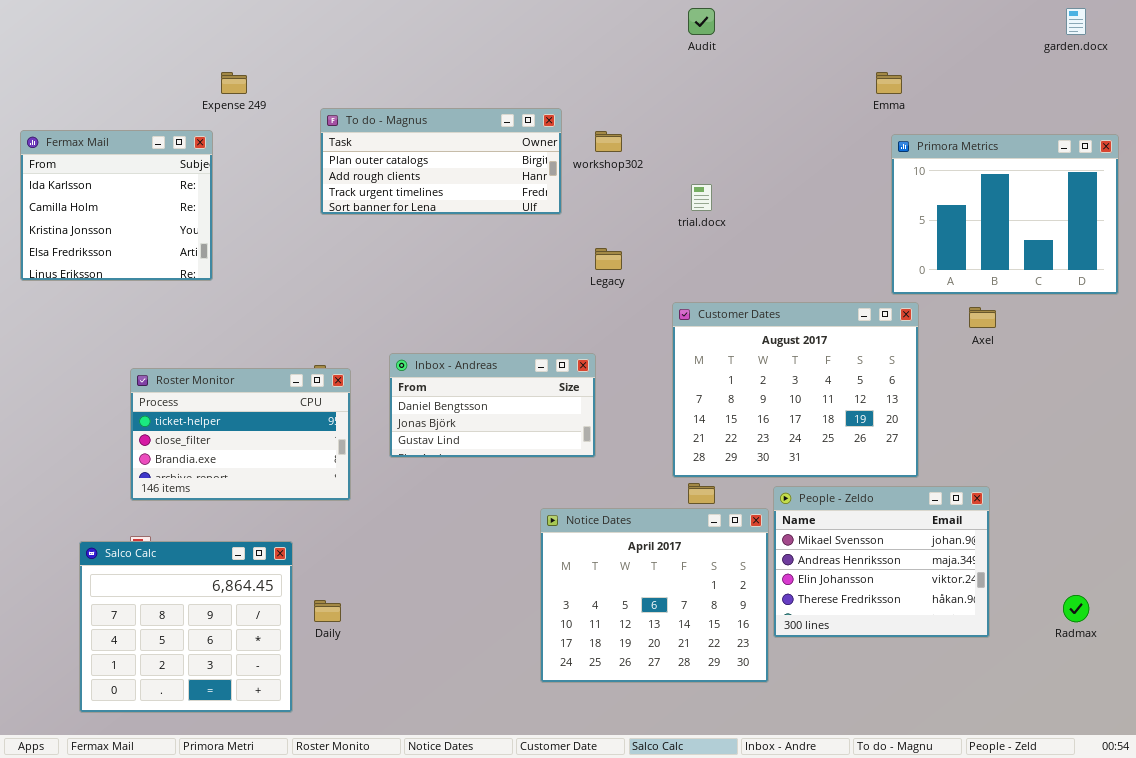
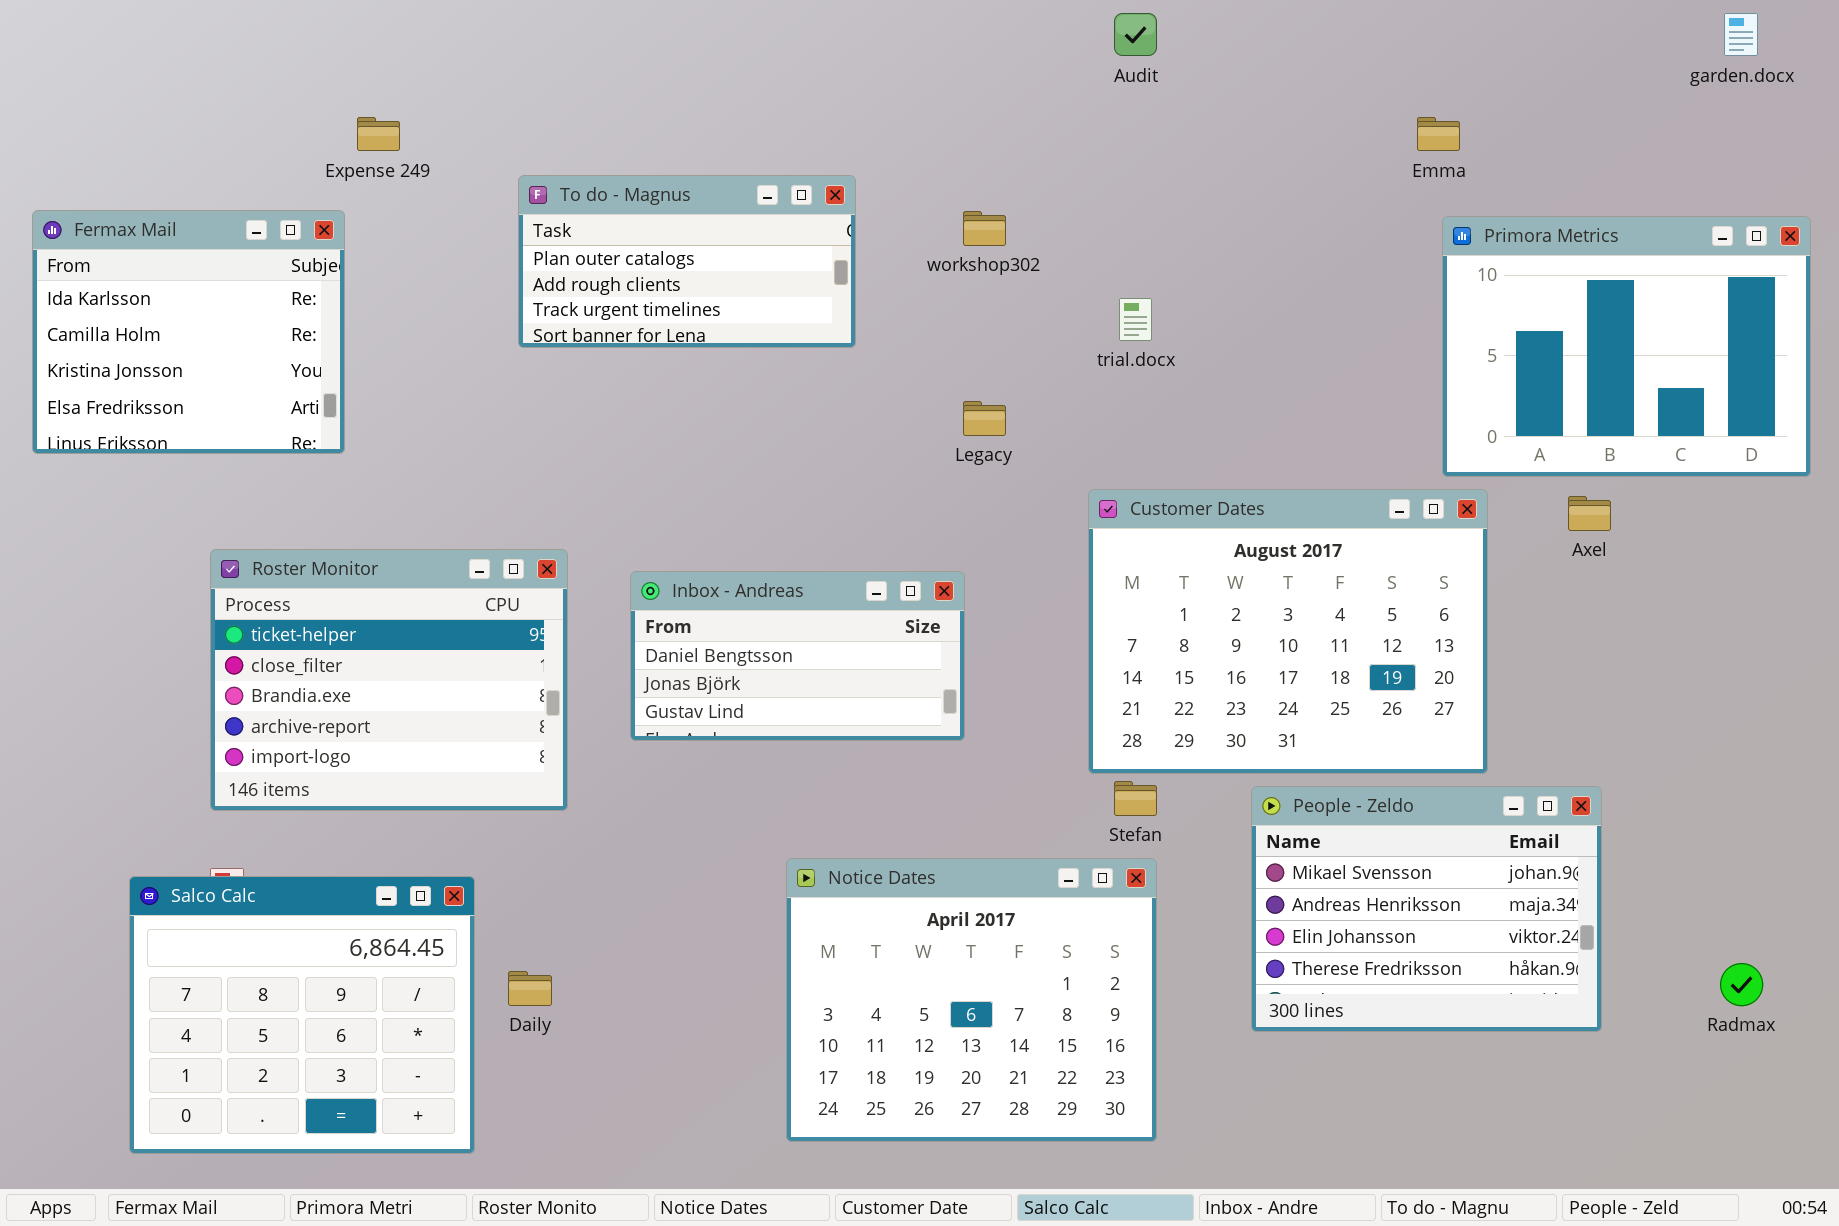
To do - Magnus: [320,108,562,215] -> [518,175,856,348], resized
Roster Monitor: [130,368,351,501] -> [210,549,568,811], resized
Notice Dates: [540,508,769,683] -> [786,858,1157,1142], moved

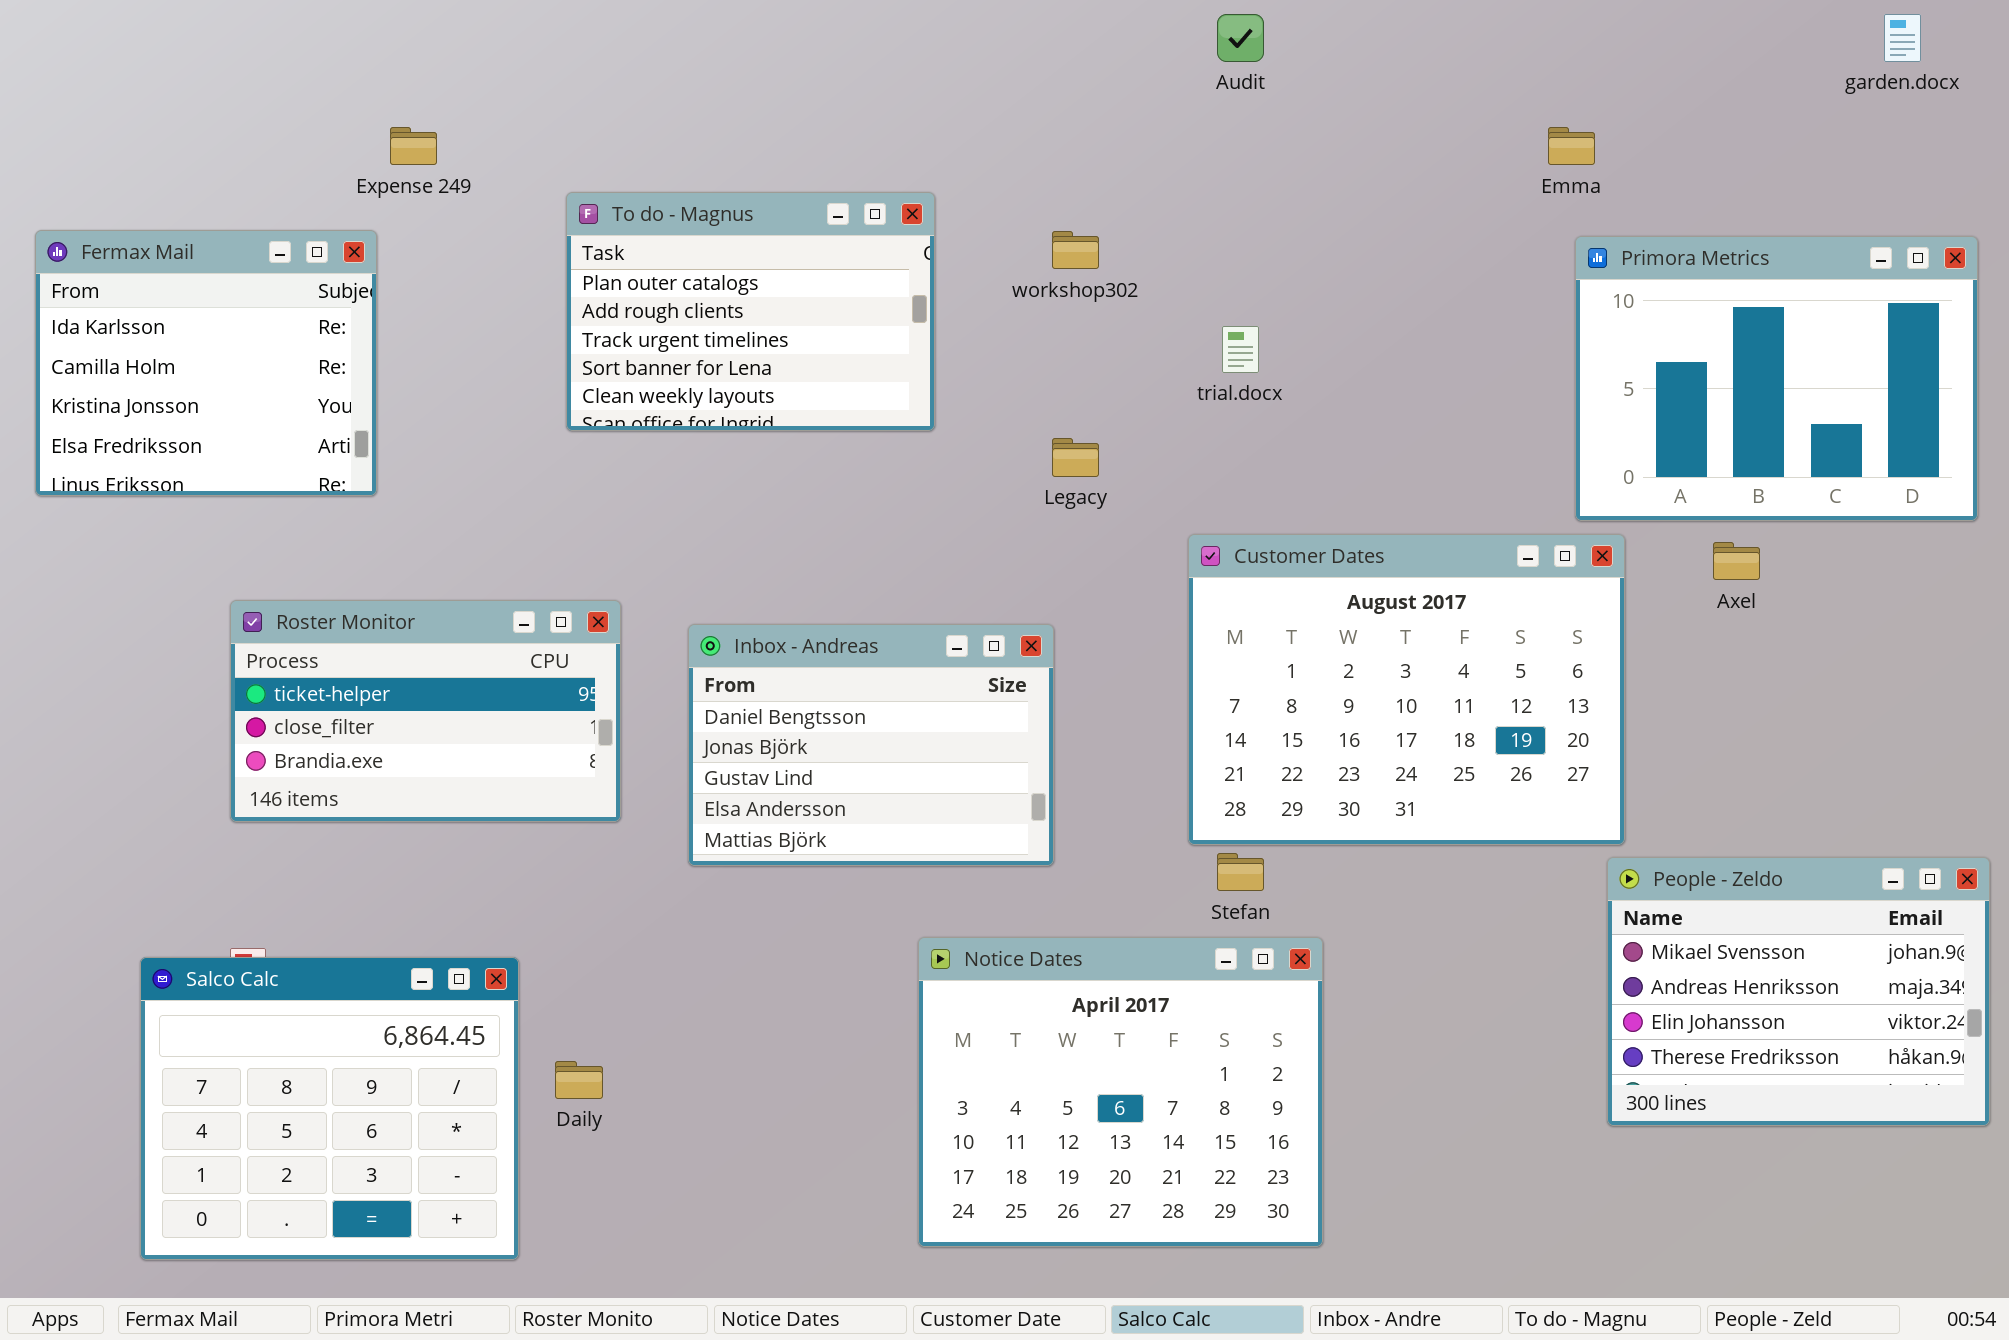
To do - Magnus: [518,175,856,348] -> [566,192,935,431], resized
Roster Monitor: [210,549,568,811] -> [230,600,621,822], resized
Inbox - Andreas: [630,571,965,741] -> [688,624,1054,866], resized
People - Zeldo: [1251,786,1602,1032] -> [1607,857,1990,1126], moved
Notice Dates: [786,858,1157,1142] -> [918,937,1323,1247], moved

